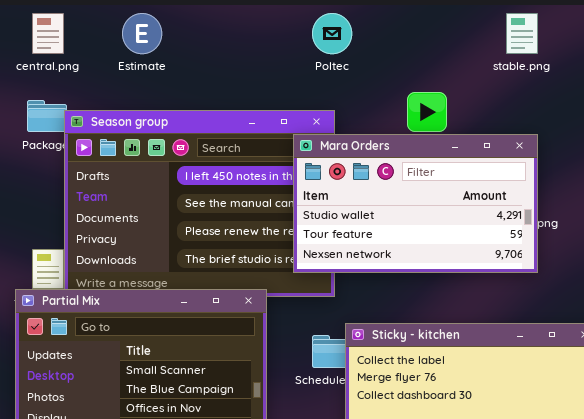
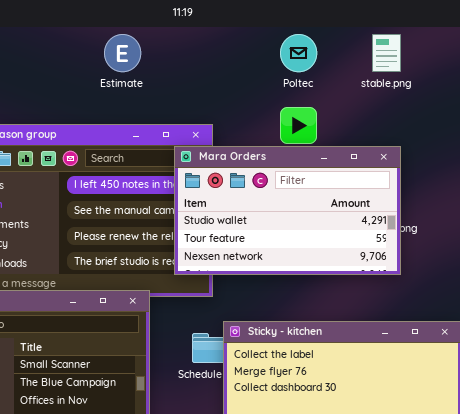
Estimate: [122,13,162,54] -> [104,34,141,72], moved
Poltec: [312,13,352,54] -> [280,34,317,72], moved

